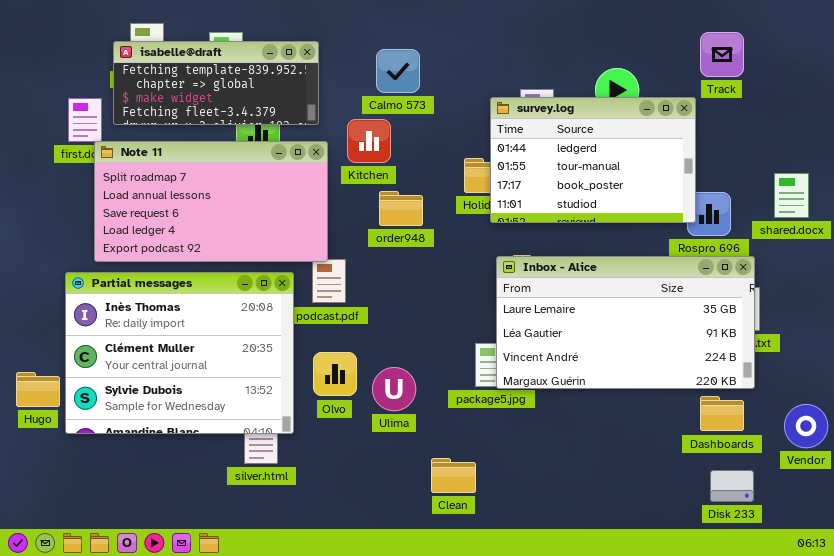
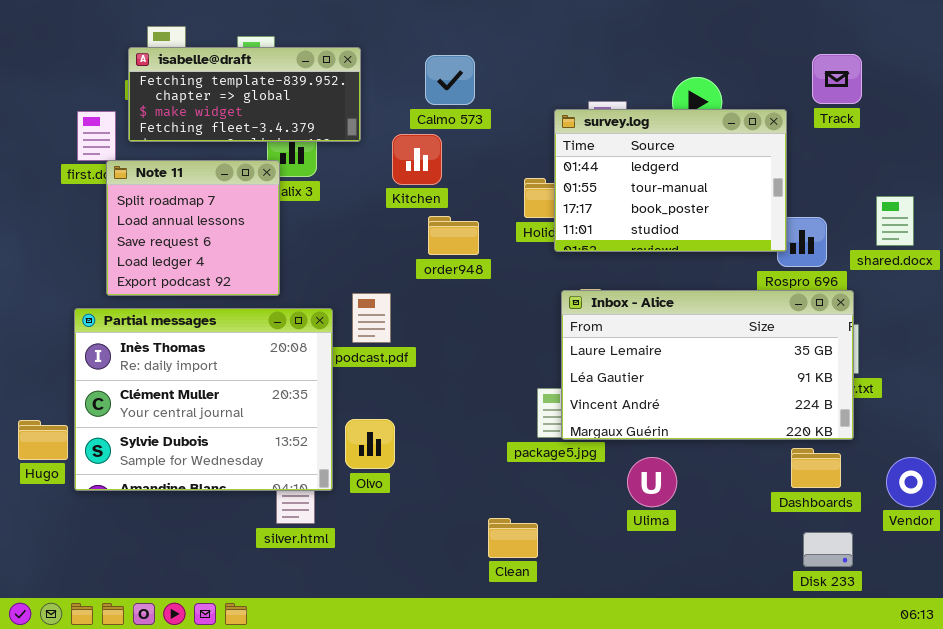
Track: [700,32,744,77] -> [812,54,862,104], moved
Note 11: [94,141,328,262] -> [106,160,280,296], resized
Olvo: [313,352,357,396] -> [345,419,395,469], moved
Ulima: [372,367,416,411] -> [627,457,677,507], moved

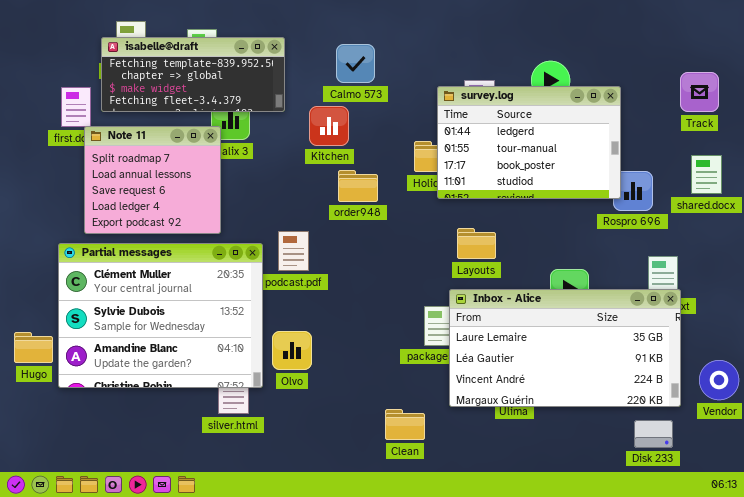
Track: [812,54,862,104] -> [680,72,719,112], moved
Inbox - Alice: [561,290,854,440] -> [449,289,681,407], moved
Partial messages: [74,308,333,491] -> [58,243,263,388], scrolled down 1 row

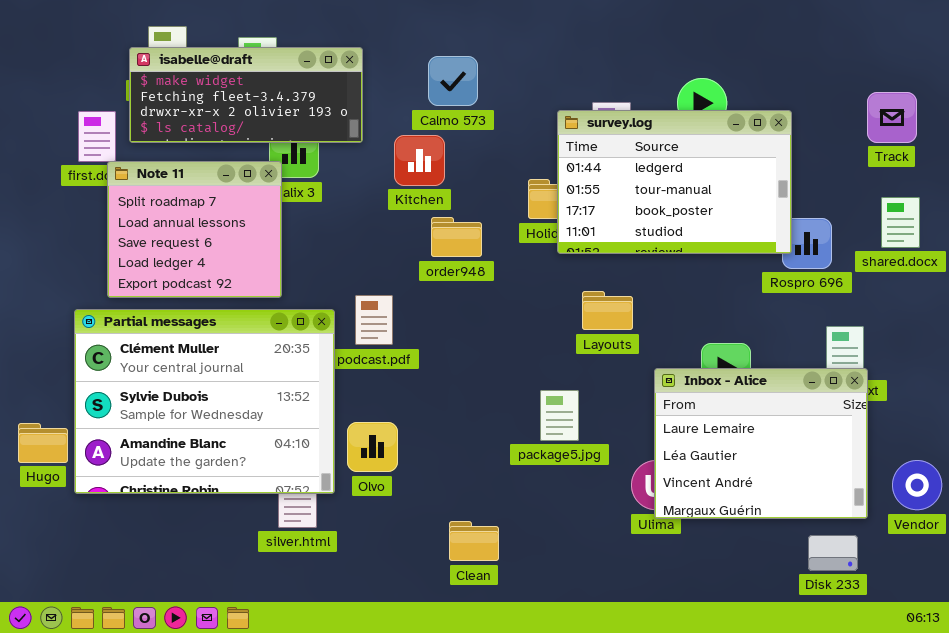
isabelle@draft: [101,37,285,112] -> [129,47,363,143], scrolled down 2 rows
Inbox - Alice: [449,289,681,407] -> [654,368,868,519], resized
Clean: [385,409,425,440] -> [449,521,499,561], moved

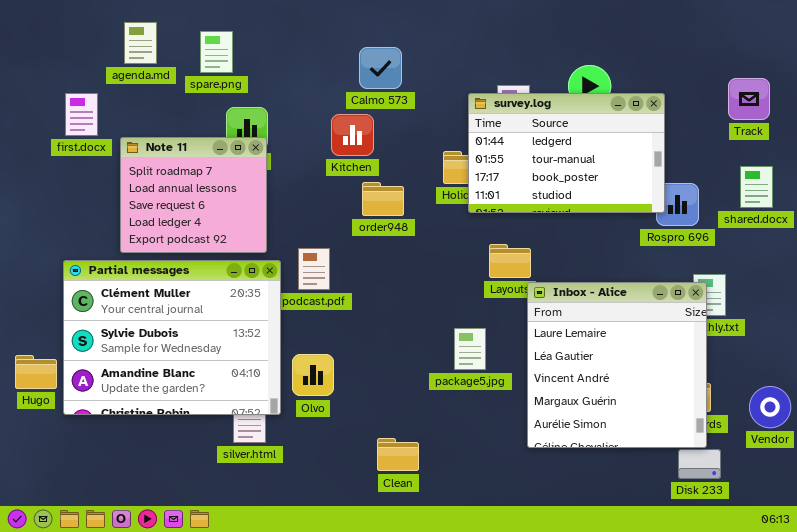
isabelle@draft: [129,47,363,143] -> none, closed
Note 11: [107,161,282,298] -> [120,137,267,253], moved
Inbox - Alice: [654,368,868,519] -> [527,282,707,448], moved, resized

